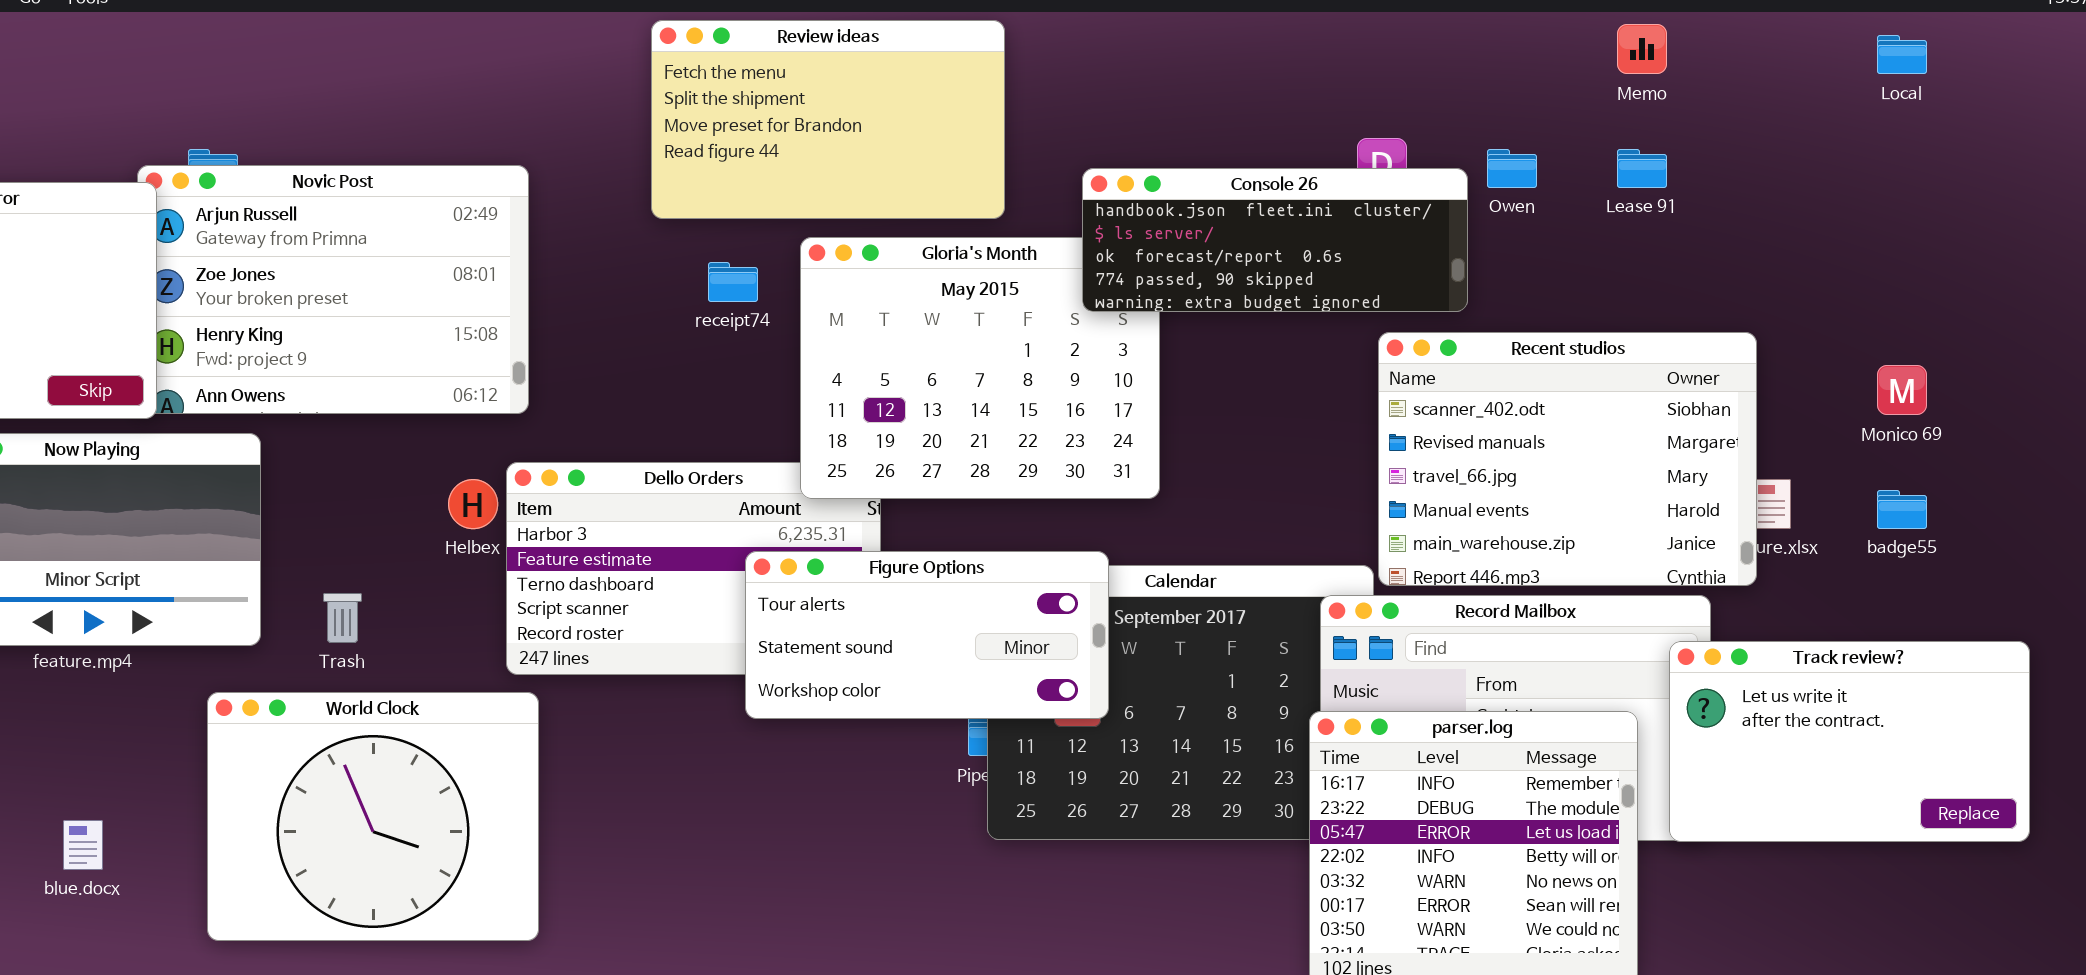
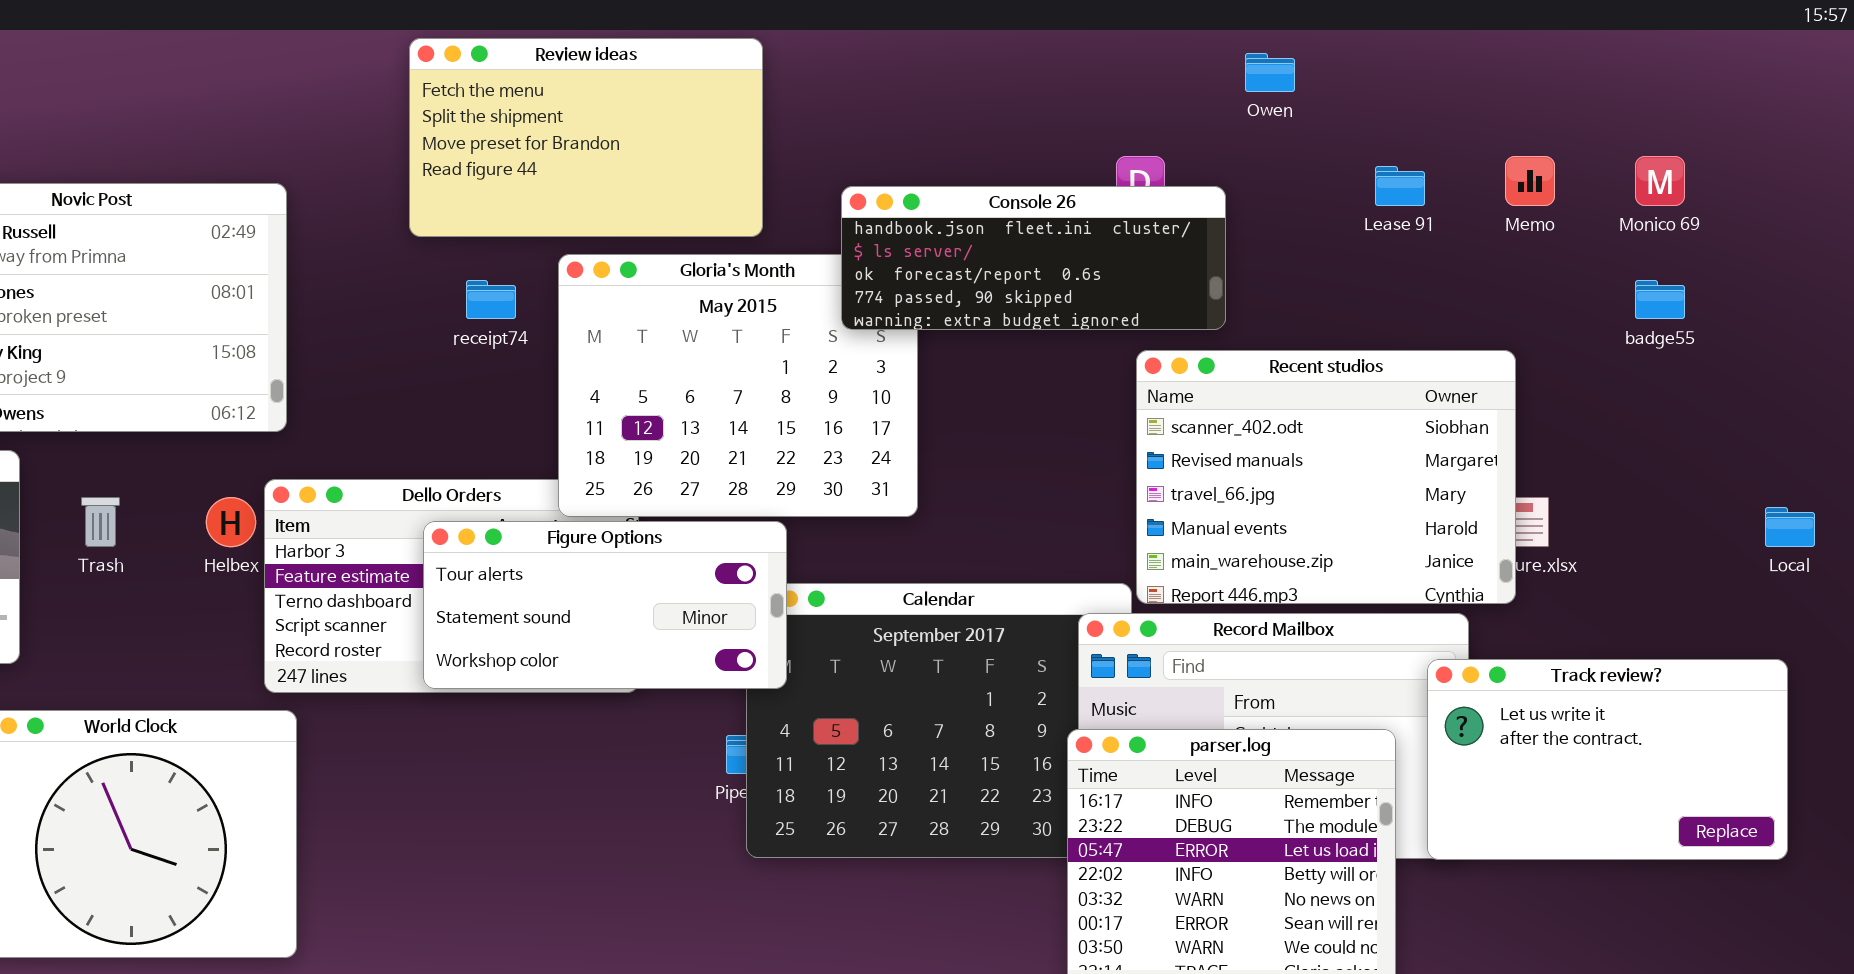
Memo: [1617,24,1667,74] -> [1505,156,1555,206], moved
Local: [1877,35,1927,74] -> [1765,507,1815,547], moved
Owen: [1487,149,1537,188] -> [1245,53,1295,92], moved
Monico 69: [1877,365,1927,415] -> [1635,156,1685,206], moved
badge55: [1877,490,1927,529] -> [1635,280,1685,319], moved
Figure Options: [745,551,1109,719] -> [423,521,787,689], moved
Trash: [323,593,362,643] -> [81,497,120,547], moved

